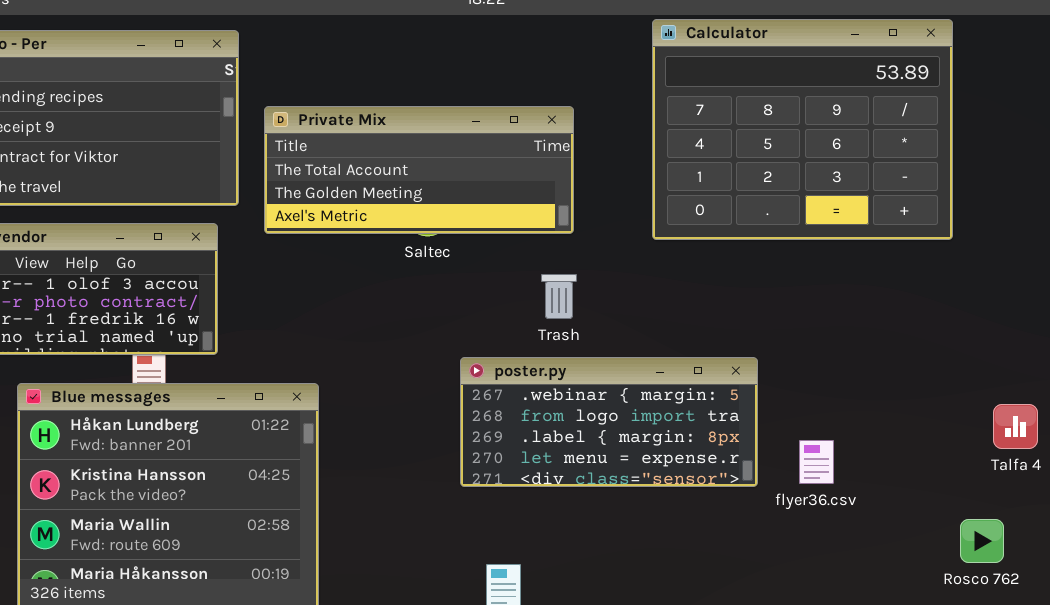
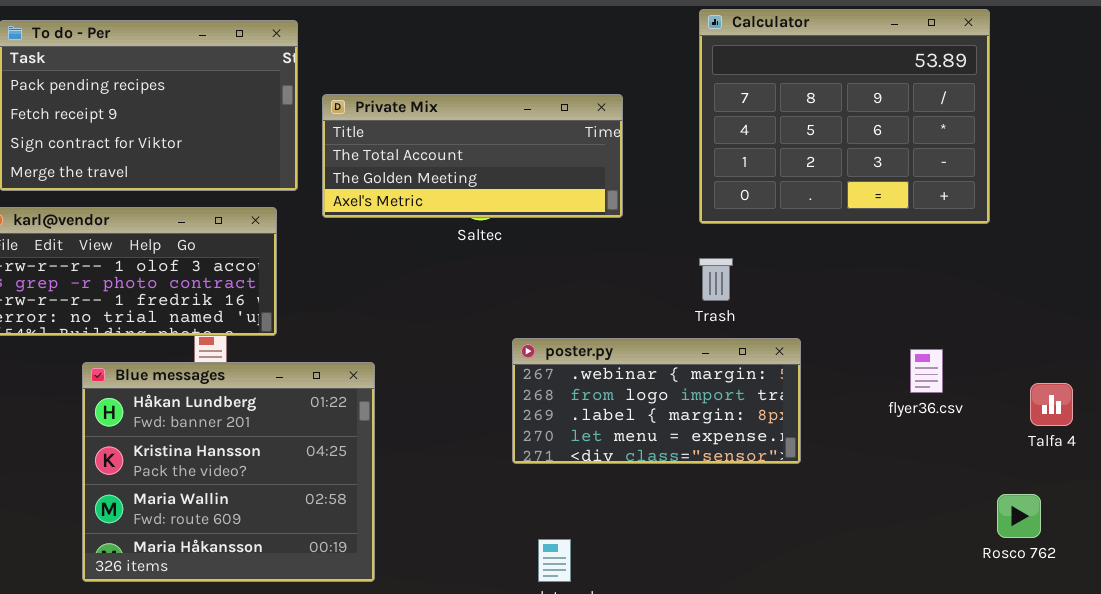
Trash: [541,274,577,319] -> [699,258,733,301], moved
flyer36.csv: [799,440,834,484] -> [910,349,943,393], moved

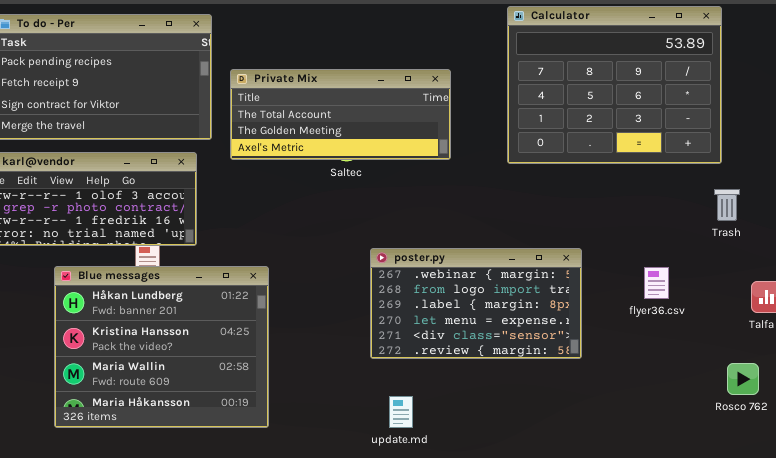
Trash: [699,258,733,301] -> [714,189,740,221], moved
poster.py: [512,338,801,464] -> [370,248,582,359], resized
flyer36.csv: [910,349,943,393] -> [644,267,669,299], moved

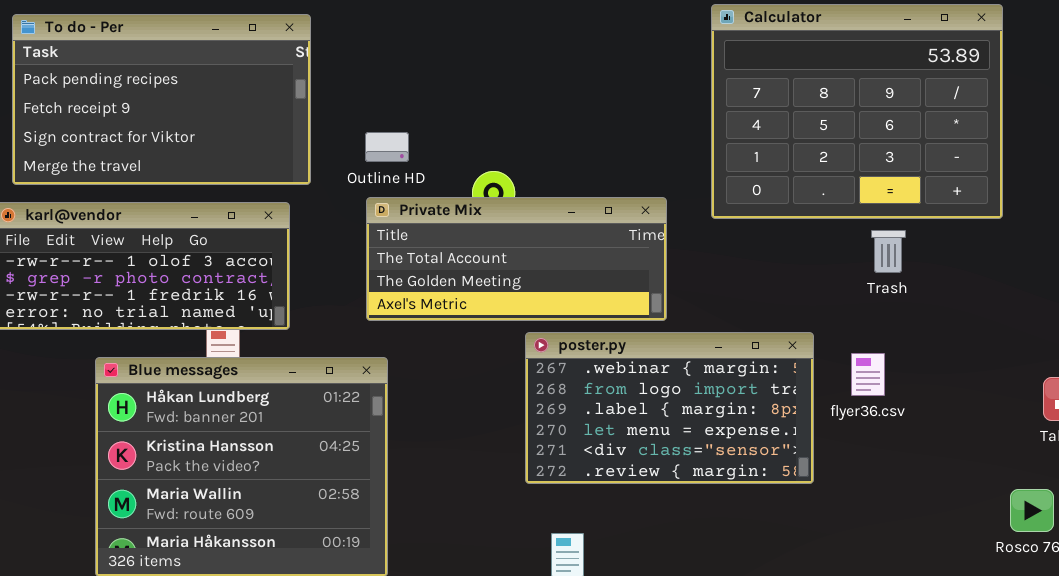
Private Mix: [230,69,451,160] -> [366,197,667,321], moved
Trash: [714,189,740,221] -> [871,230,906,273], moved
flyer36.csv: [644,267,669,299] -> [851,353,885,396], moved

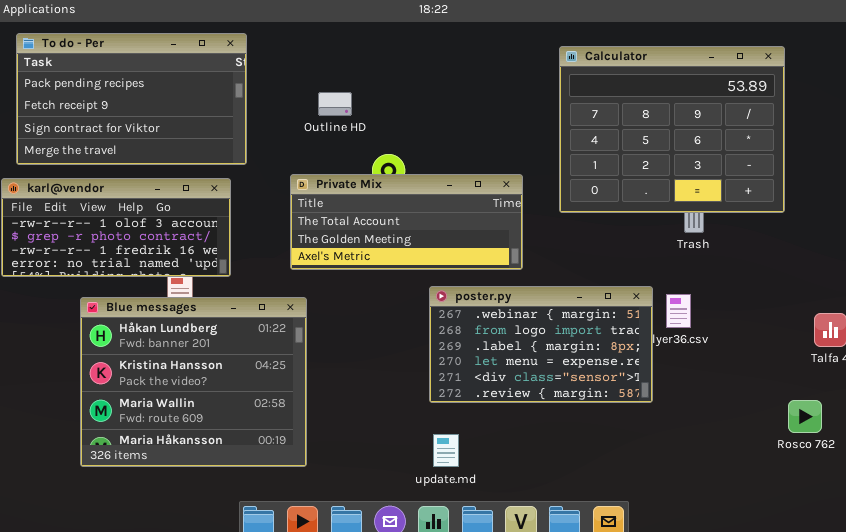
Calculator: [711,4,1003,219] -> [559,46,785,213], moved
Outline HD: [365,132,409,162] -> [318,92,352,116], moved
poster.py: [525,332,814,484] -> [429,286,653,403], moved

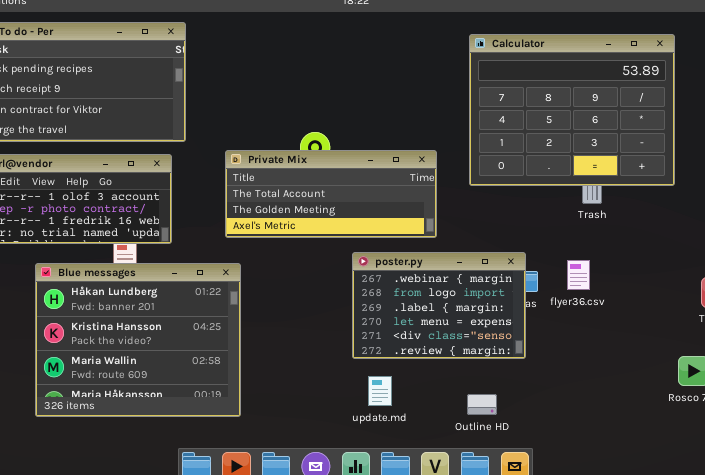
Outline HD: [318,92,352,116] -> [467,394,497,415], moved
poster.py: [429,286,653,403] -> [352,252,526,359], resized
update.md: [433,434,459,467] -> [368,376,392,406], moved

